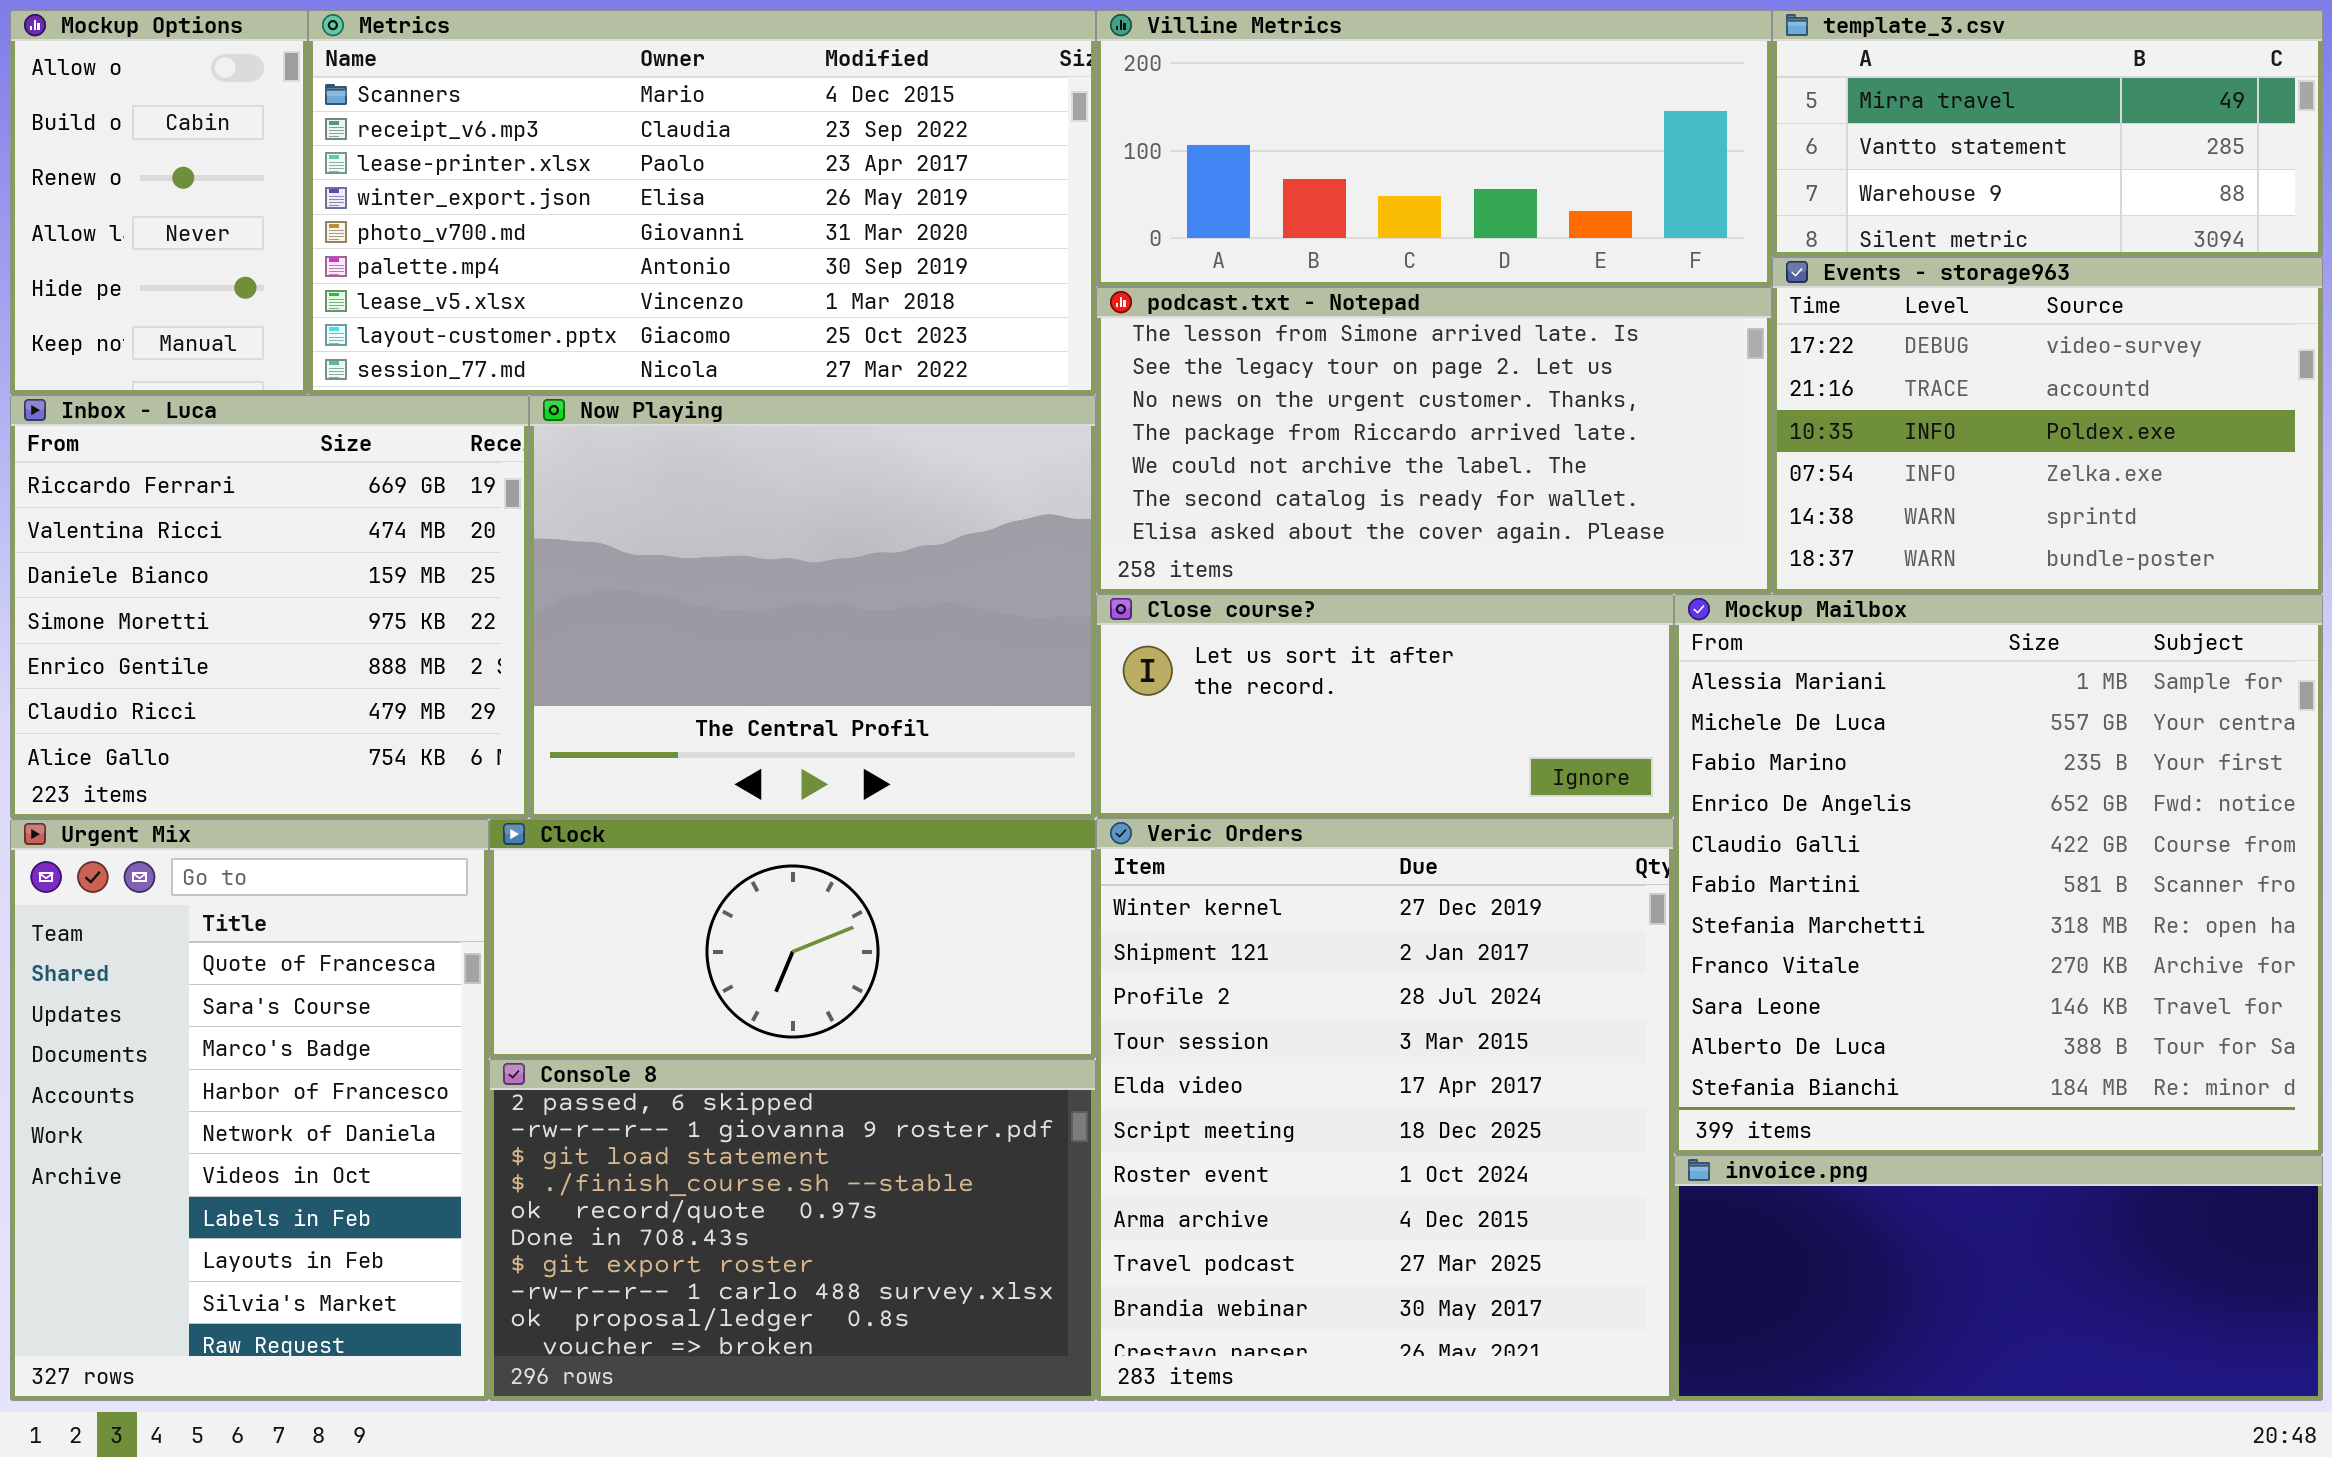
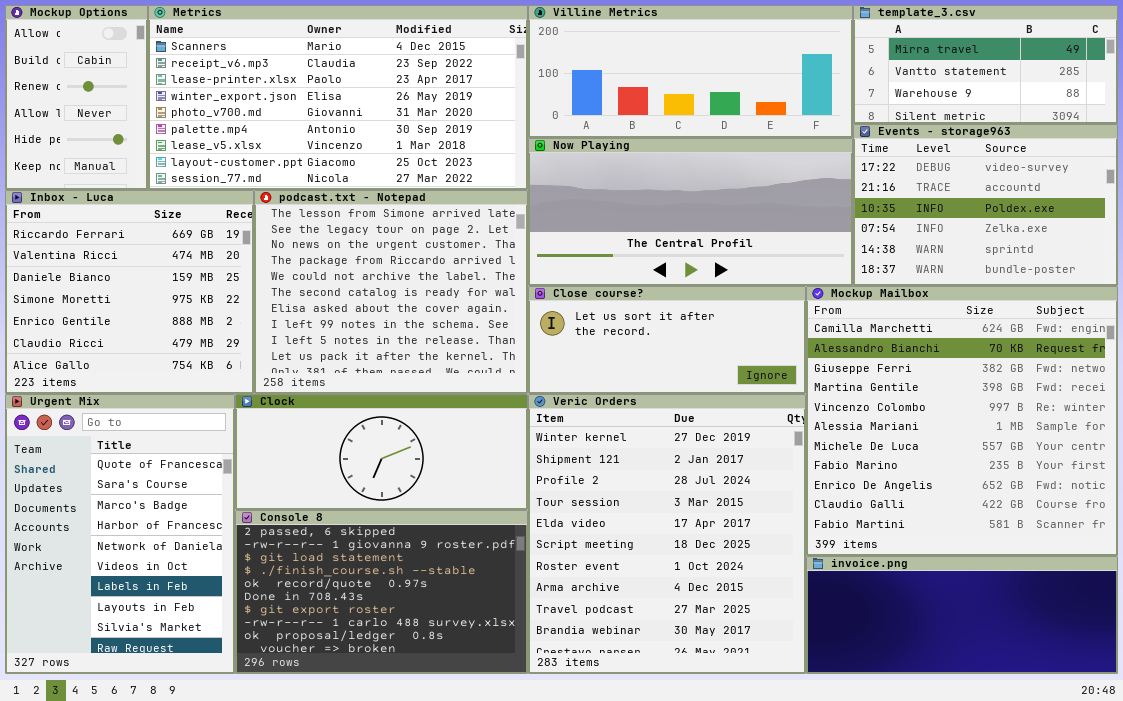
podcast.txt - Notepad: [1096,287,1772,594] -> [254,190,528,394], moved, resized
Now Playing: [529,395,1096,819] -> [528,138,853,286], moved, resized
Mockup Mailbox: [1674,594,2323,1155] -> [806,286,1118,556], scrolled up 5 rows

